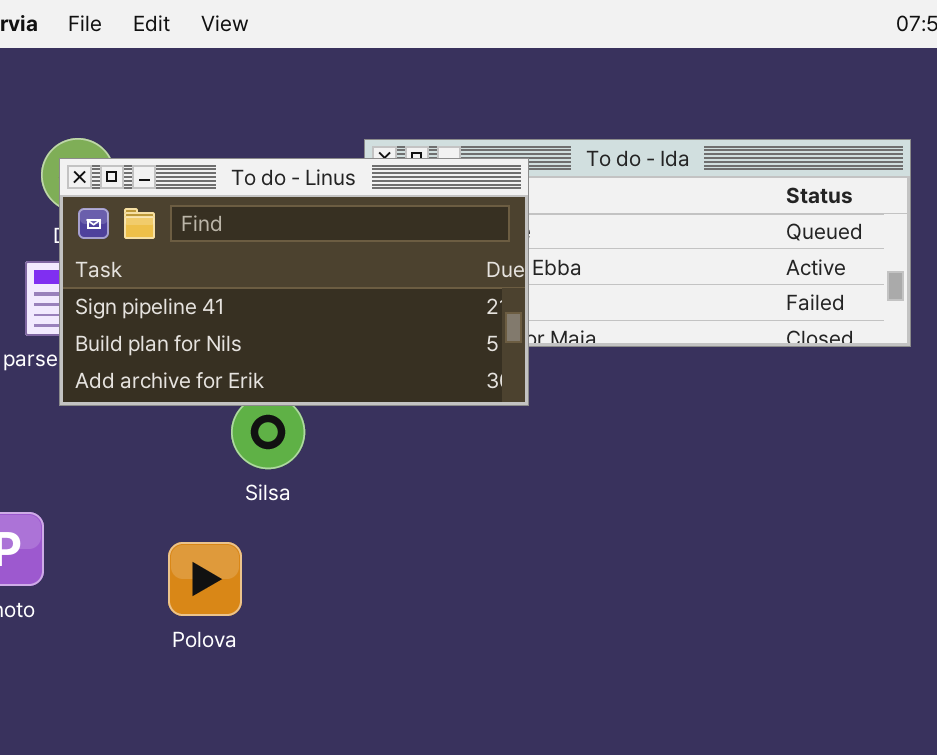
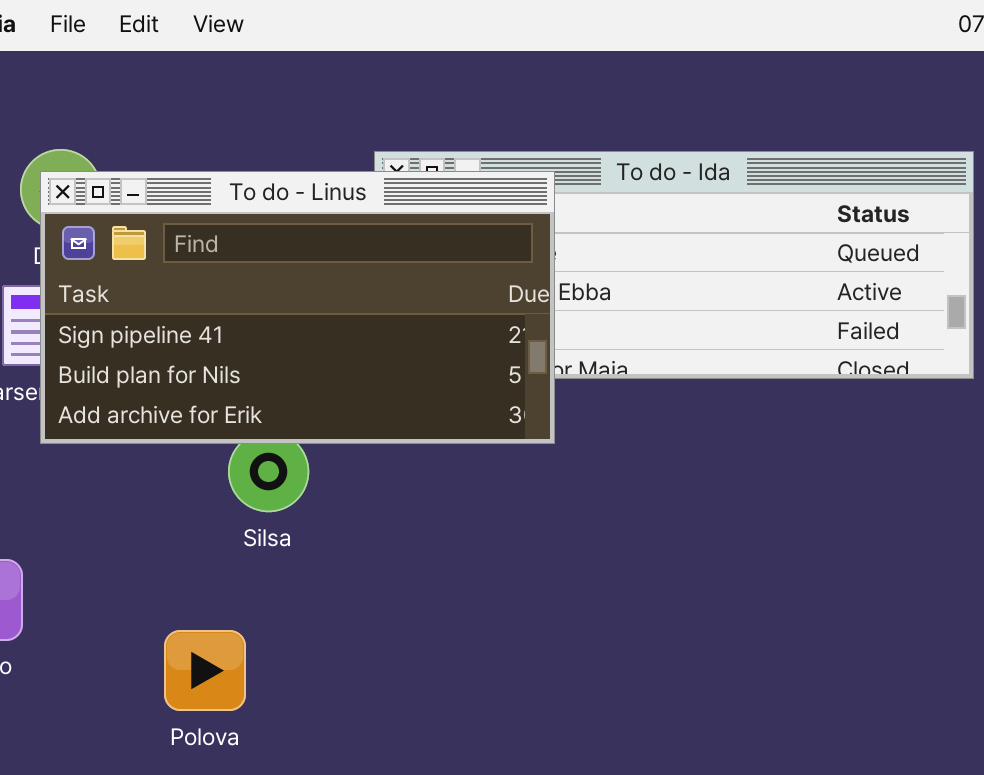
Polova: [168,542,242,616] -> [164,630,246,711], moved

